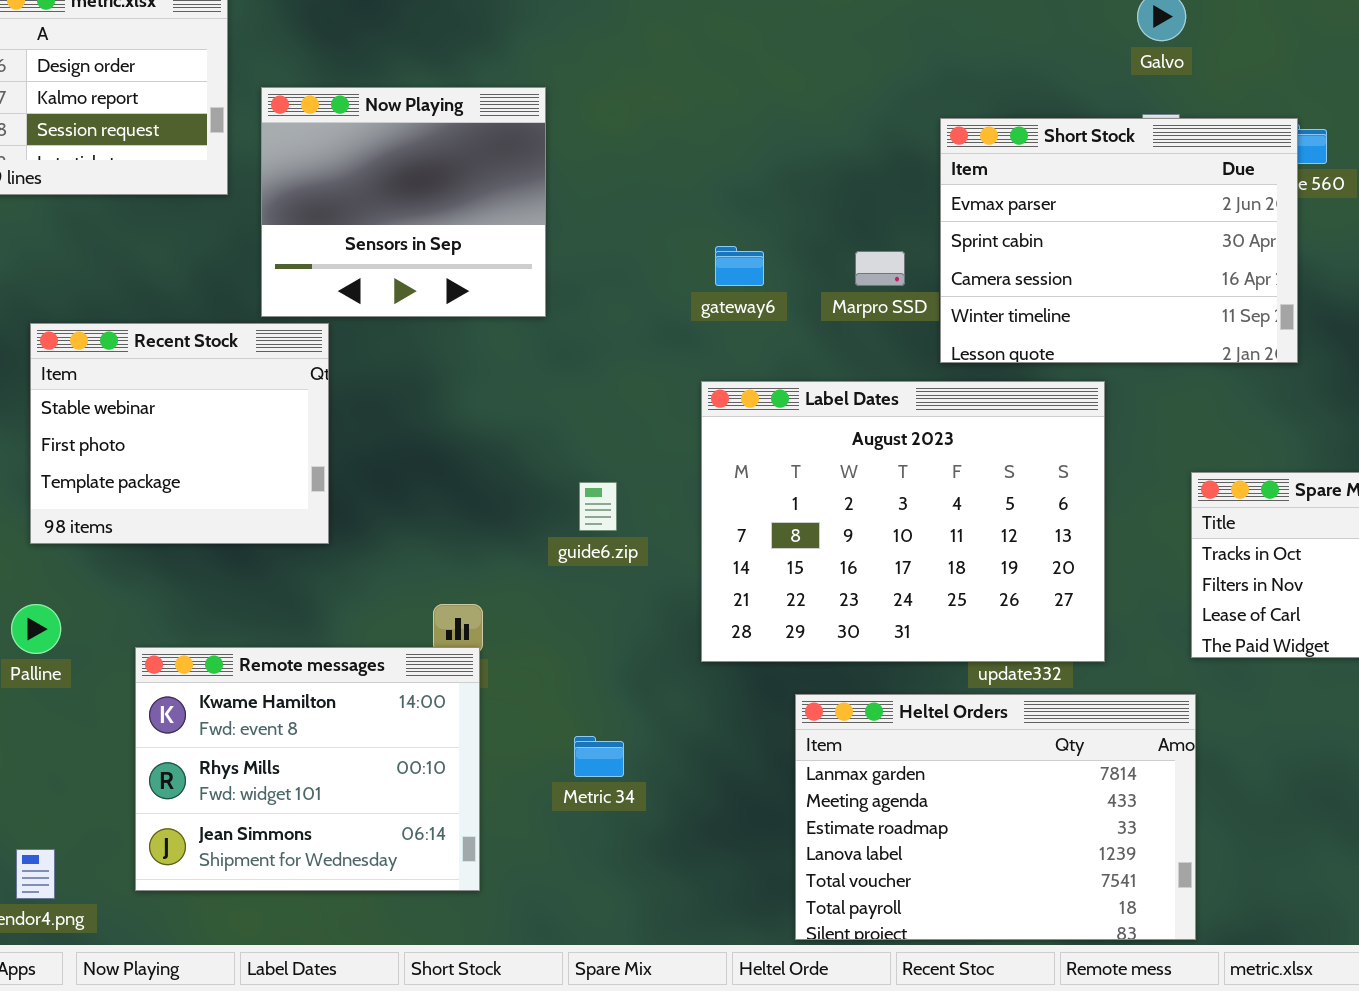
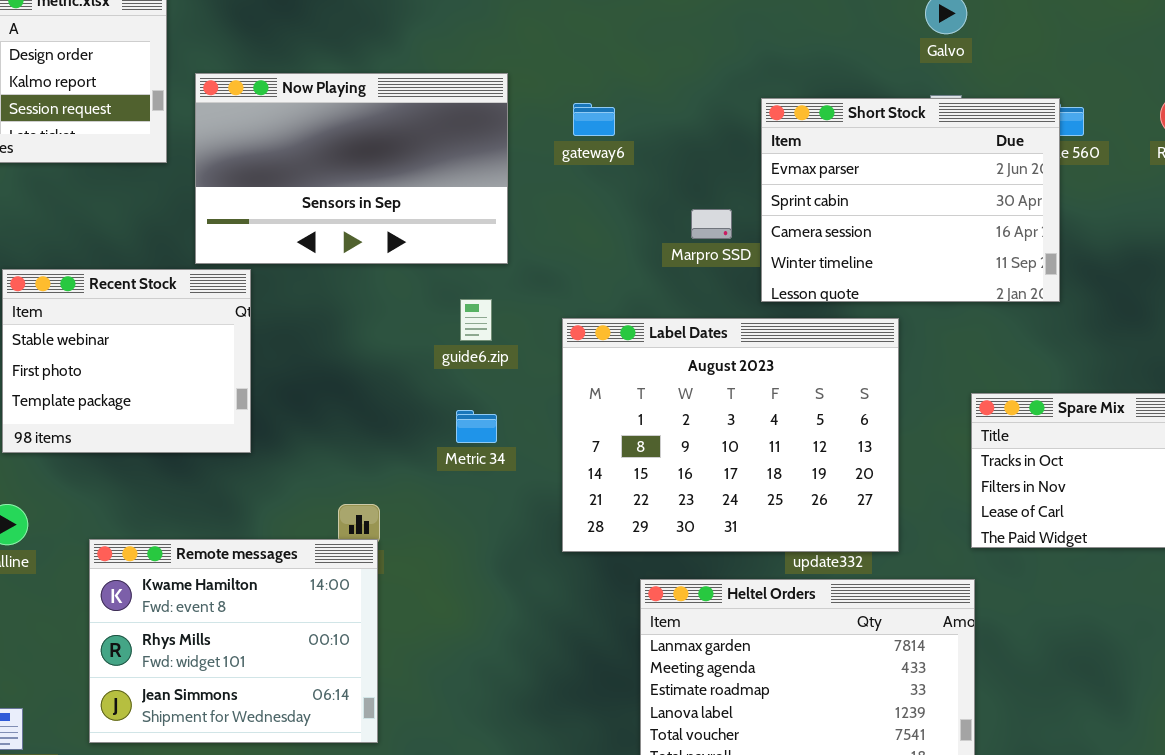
Now Playing: [261,87,546,317] -> [195,73,508,264], resized
gateway6: [715,246,764,286] -> [573,103,615,136], moved
guide6.zip: [579,482,617,531] -> [460,299,492,341], moved
Metric 34: [574,736,624,777] -> [456,410,497,443], moved

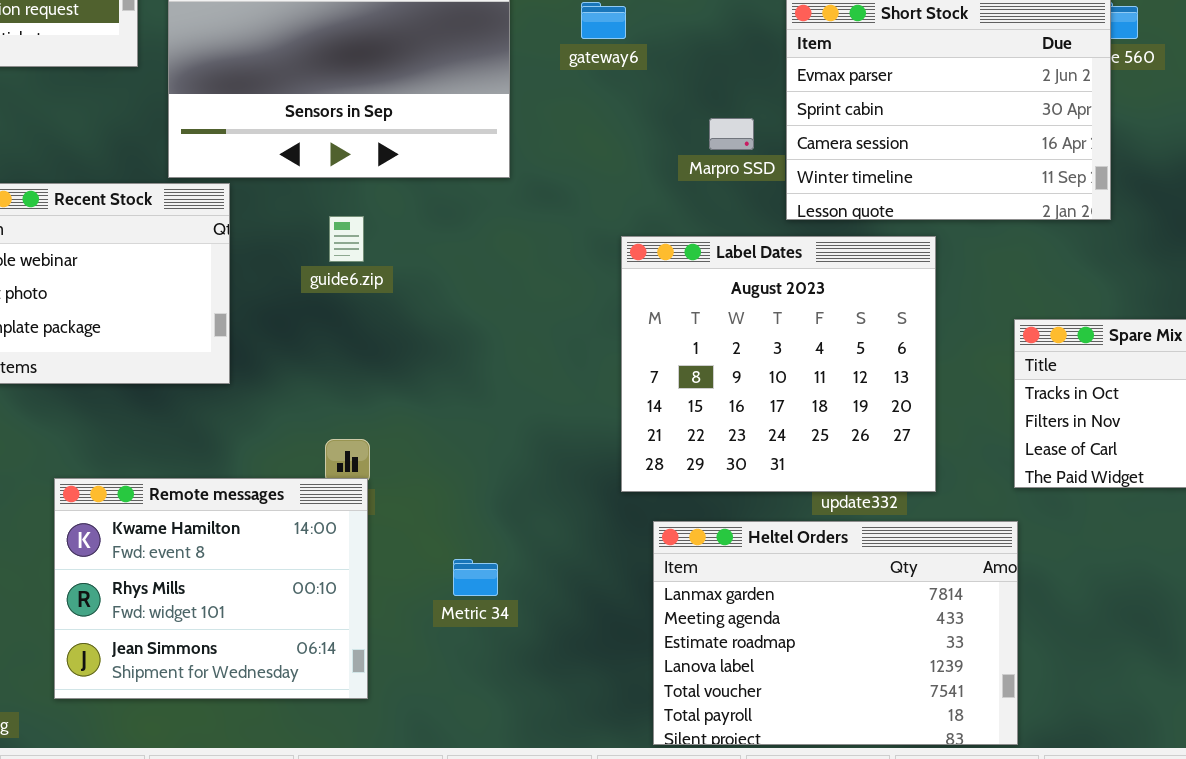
guide6.zip: [460,299,492,341] -> [329,216,364,262], moved
Label Dates: [562,318,899,552] -> [621,236,936,492], resized
Metric 34: [456,410,497,443] -> [453,559,498,596], moved

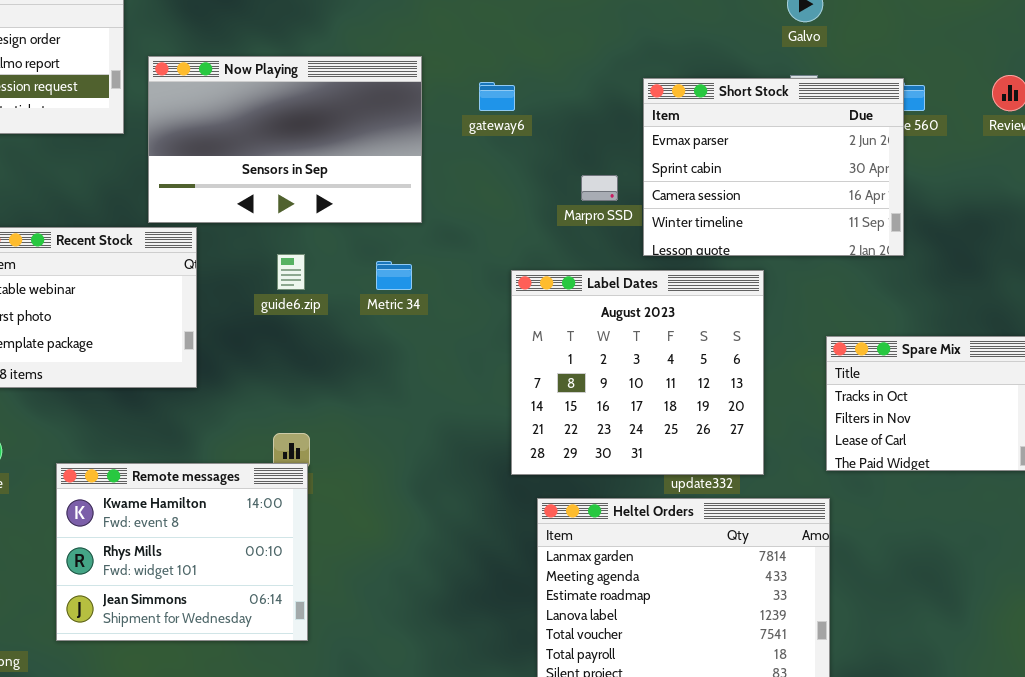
Metric 34: [453,559,498,596] -> [376,261,412,290], moved

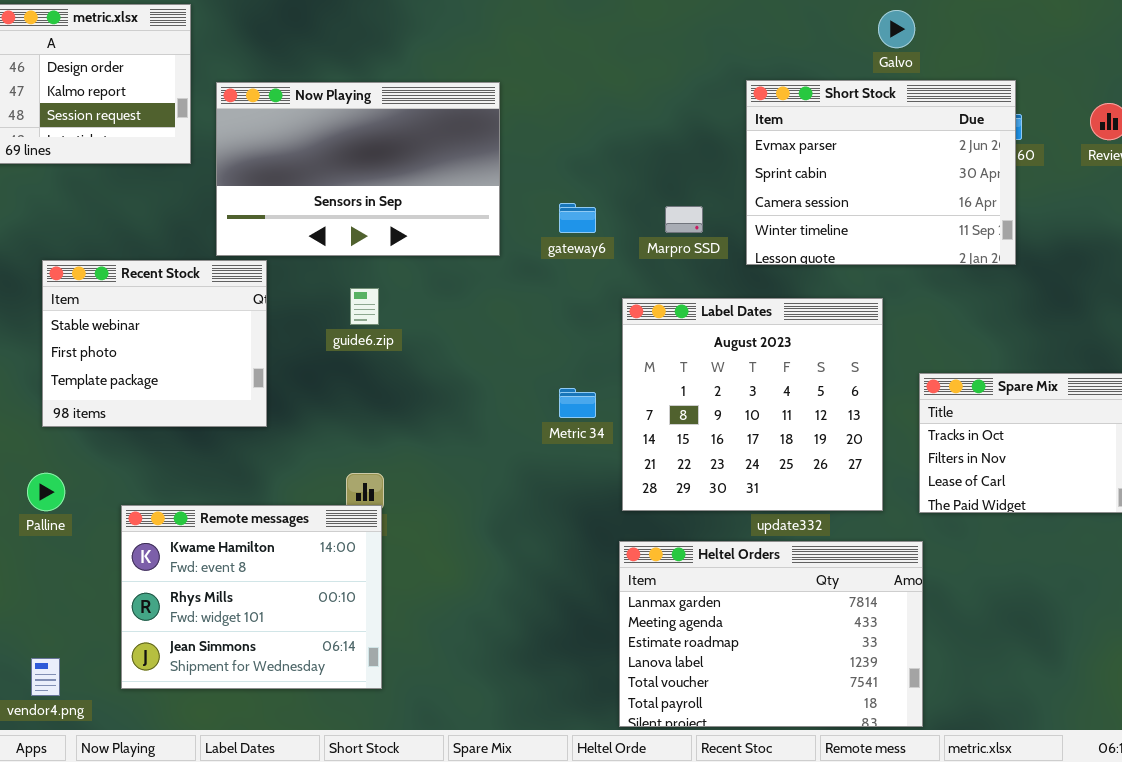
Short Stock: [643,78,904,256] -> [746,80,1016,265], moved
gateway6: [479,82,515,111] -> [559,203,596,233], moved
Metric 34: [376,261,412,290] -> [559,388,596,418], moved
Label Dates: [511,270,764,475] -> [622,298,883,511], moved

